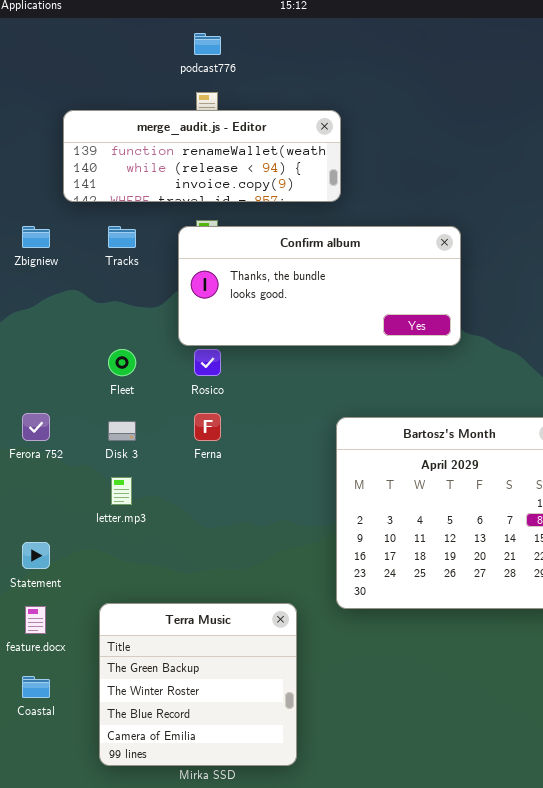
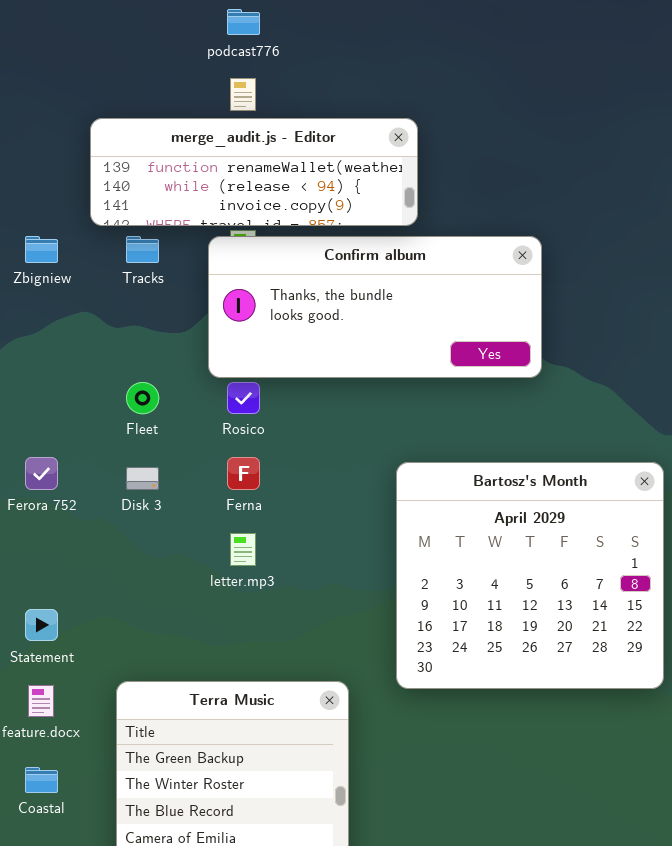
merge_audit.js - Editor: [63,110,341,202] -> [90,118,418,226], moved
letter.mp3: [111,477,132,505] -> [230,533,256,566], moved

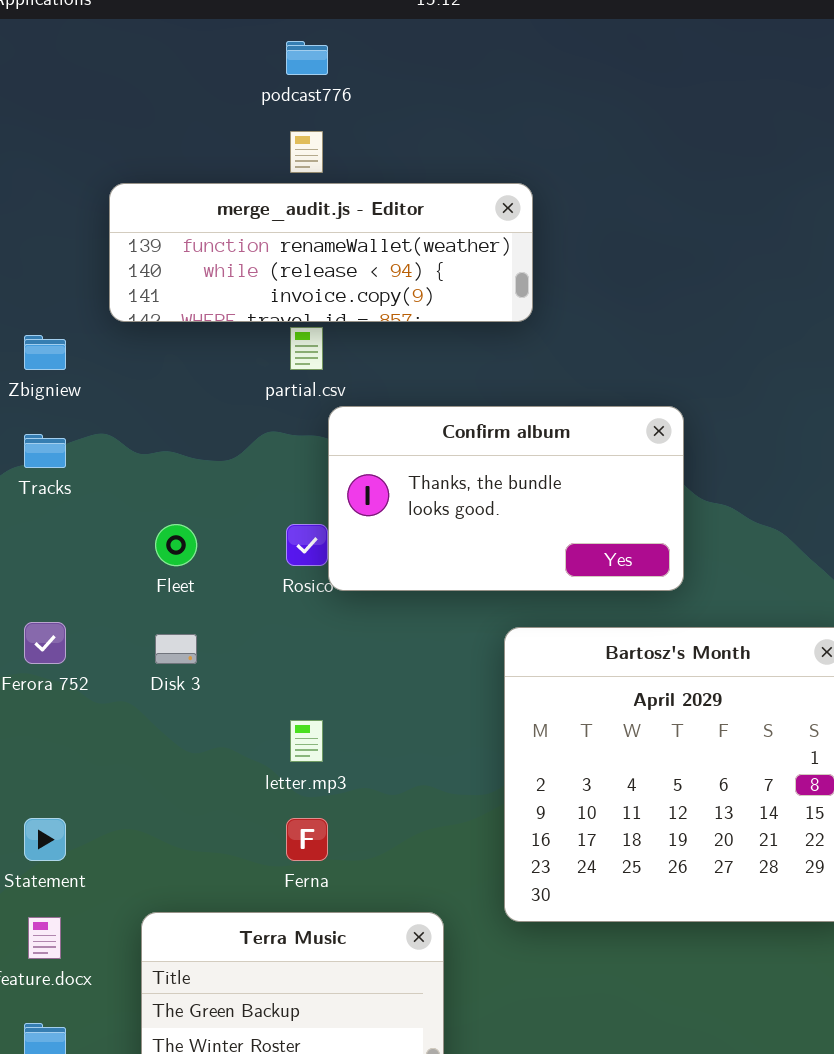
Tracks: [126,236,159,263] -> [24,434,66,468], moved
Confirm album: [208,236,542,378] -> [328,406,684,591], moved, resized
Ferna: [227,457,260,490] -> [286,818,328,861], moved

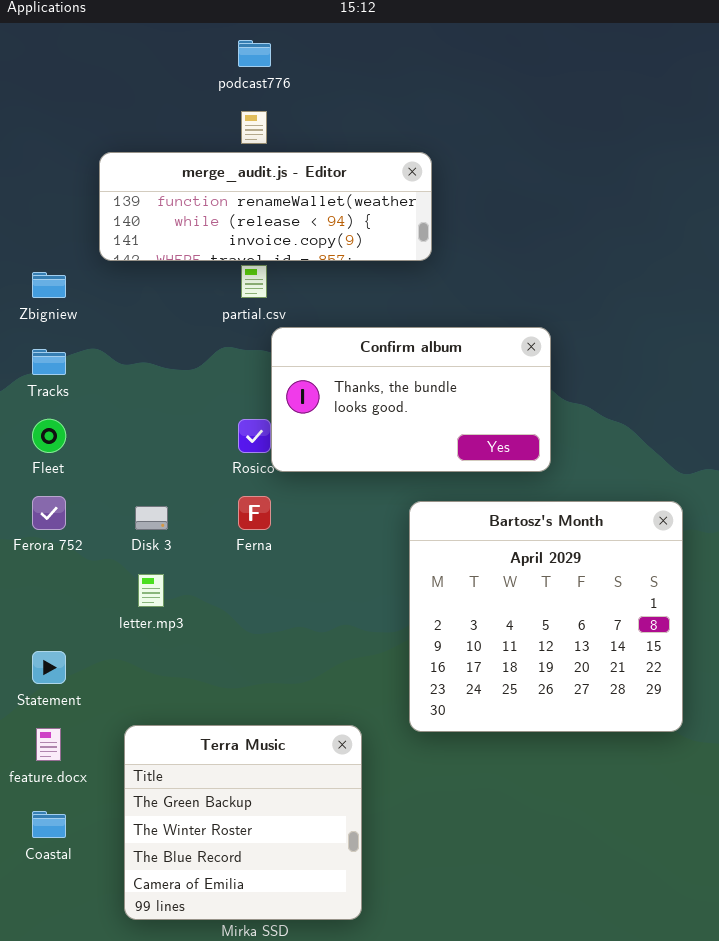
Fleet: [155,524,197,566] -> [32,419,66,453], moved
letter.mp3: [290,720,323,762] -> [138,574,164,607], moved
Ferna: [286,818,328,861] -> [238,496,271,530], moved

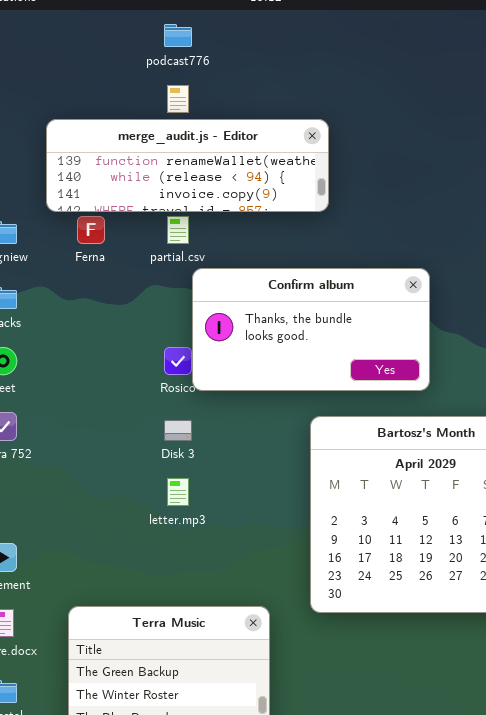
Ferna: [238,496,271,530] -> [77,216,105,244], moved
Disk 3: [135,506,168,530] -> [164,420,192,441], moved
letter.mp3: [138,574,164,607] -> [167,478,189,506], moved

